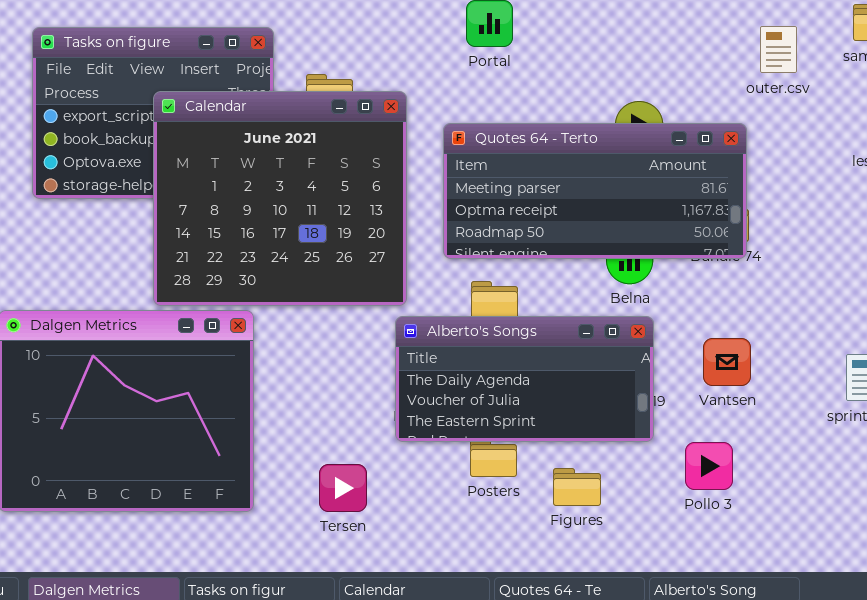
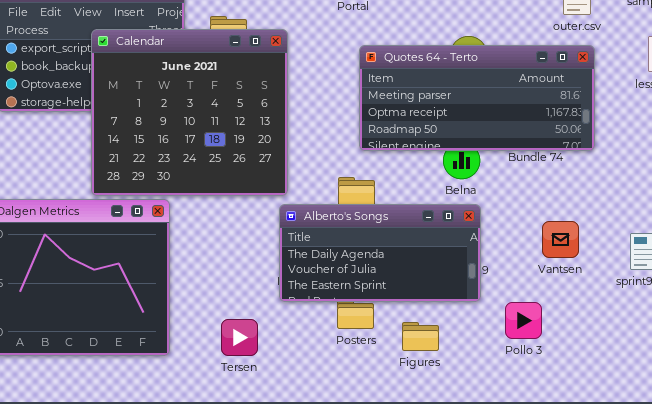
Quotes 64 - Terto: [443,123,747,259] -> [359,45,595,151], moved
Vantsen: [703,338,751,386] -> [542,221,579,258], moved

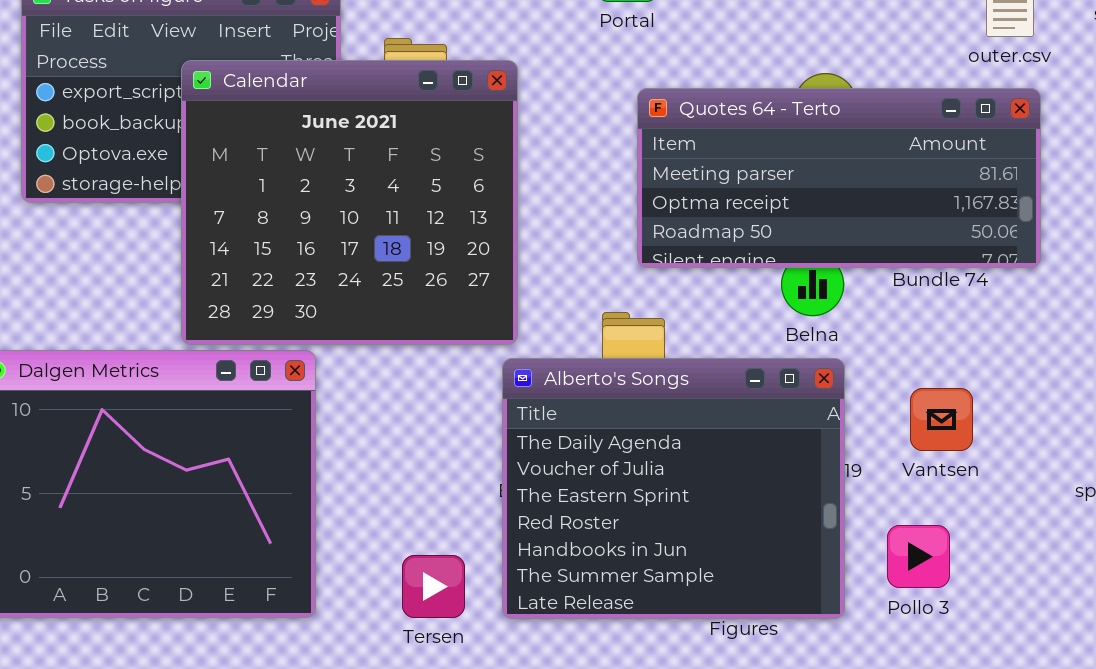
Alberto's Songs: [279,204,481,302] -> [502,358,845,619], resized
Vantsen: [542,221,579,258] -> [910,388,973,451], moved

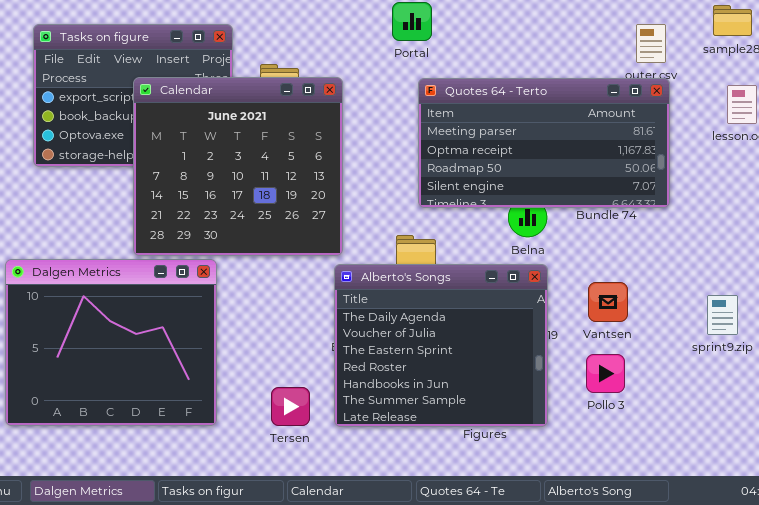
Quotes 64 - Terto: [637,88,1041,268] -> [418,78,670,208], resized
Pollo 3: [887,525,950,588] -> [586,354,625,393], moved

